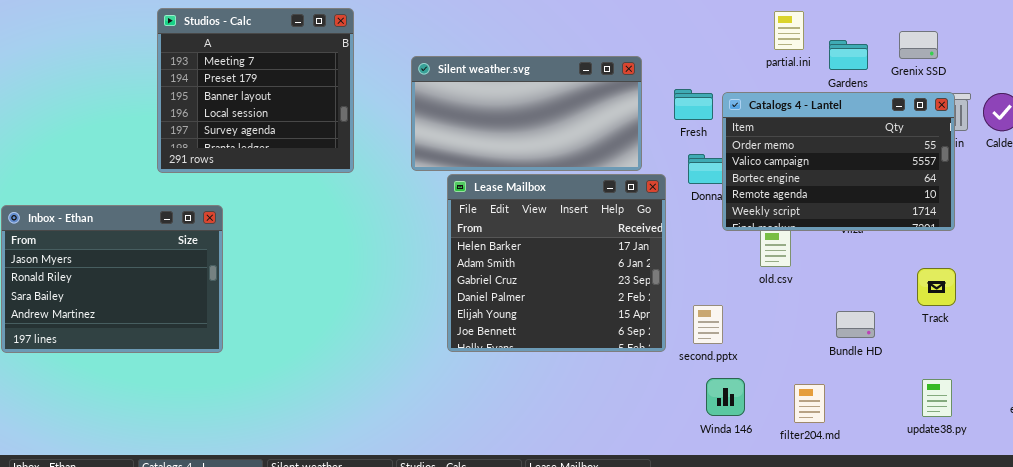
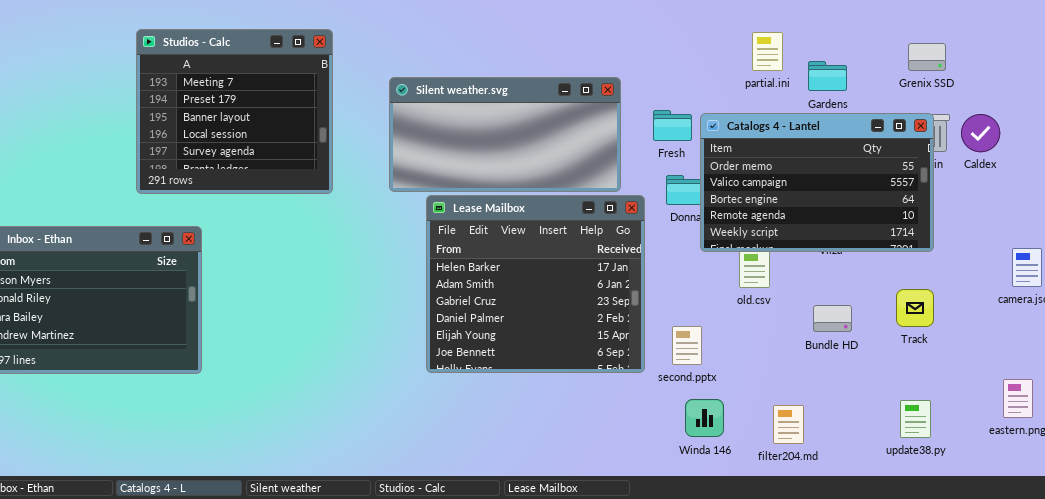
Grenix SSD: [899,31,938,59] -> [908,43,946,71], moved
Bundle HD: [836,311,875,338] -> [813,305,852,332], moved

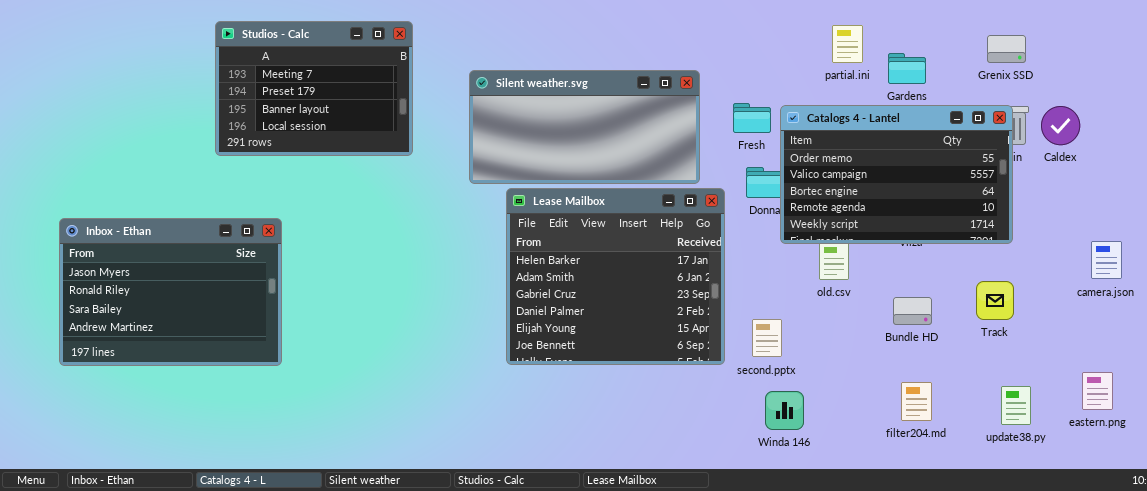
Studios - Calc: [136,29,333,194] -> [215,21,413,156], resized
update38.py: [900,400,931,438] -> [1001,386,1031,425], moved
filter204.md: [773,405,804,444] -> [901,382,932,421], moved

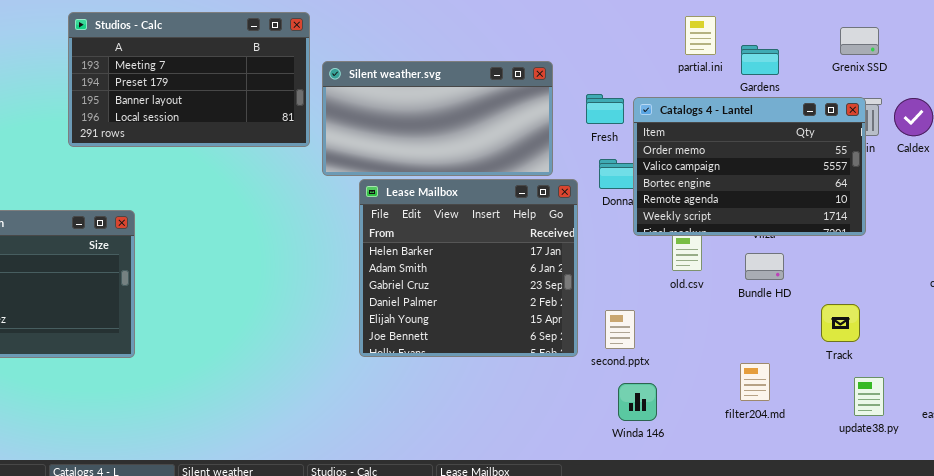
Studios - Calc: [215,21,413,156] -> [68,12,310,147], resized
Track: [976,281,1014,320] -> [821,304,860,342], moved
Bundle HD: [893,297,932,325] -> [745,253,784,280], moved
filter204.md: [901,382,932,421] -> [740,363,770,401], moved

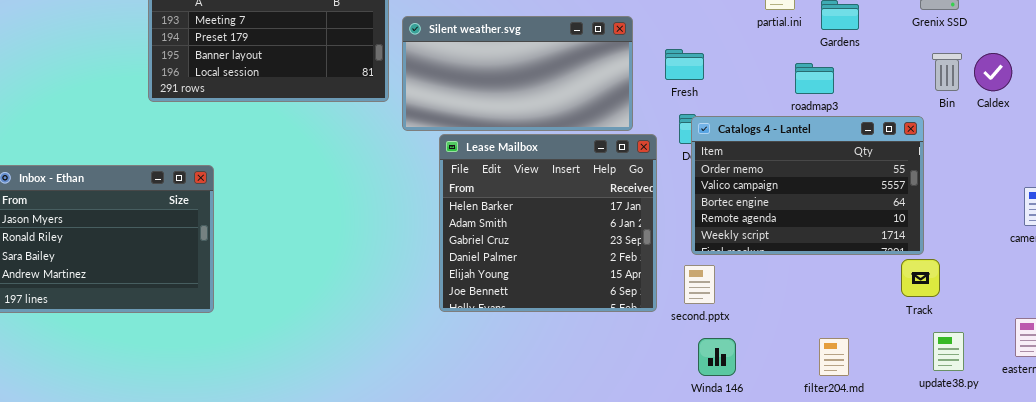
Catalogs 4 - Lantel: [633,97,866,236] -> [691,116,924,255], moved
filter204.md: [740,363,770,401] -> [819,338,849,376], moved

